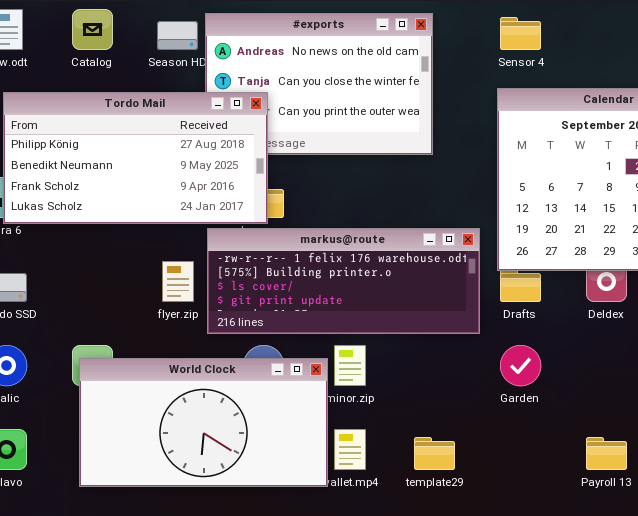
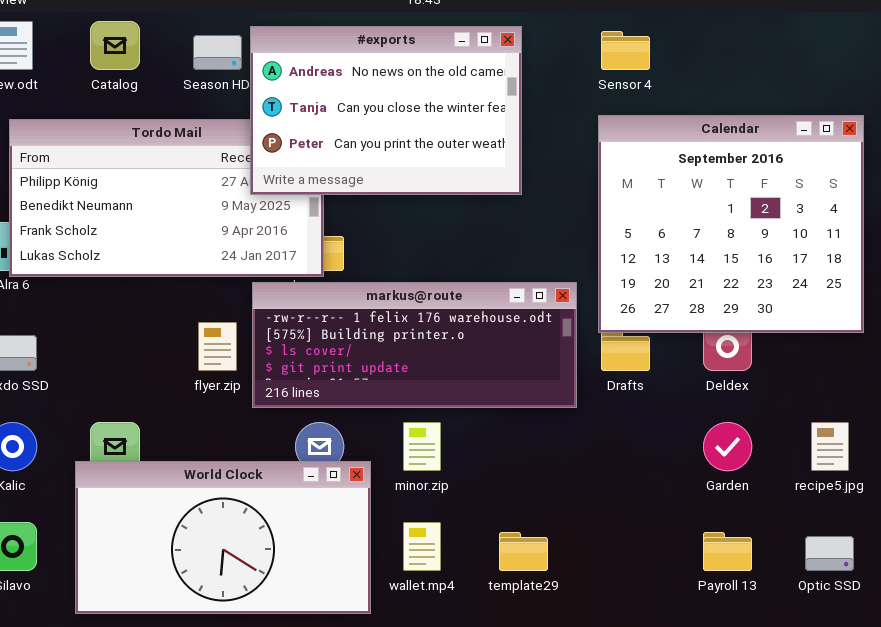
#exports: [205,13,433,155] -> [250,26,522,195], raised
Garden: [500,345,541,386] -> [703,422,752,471], moved
World Clock: [79,358,328,487] -> [75,461,371,614], moved

